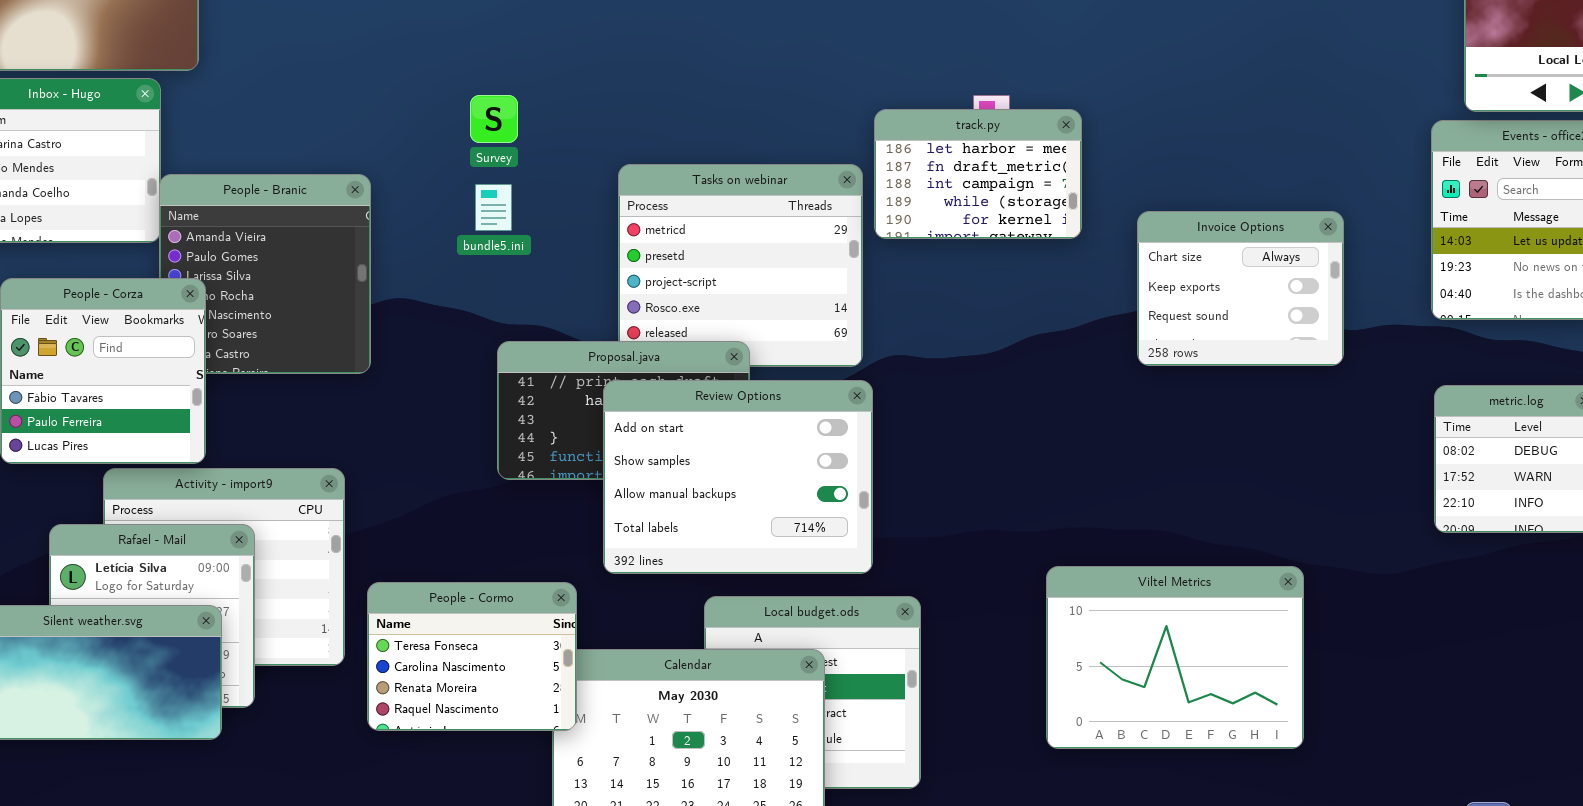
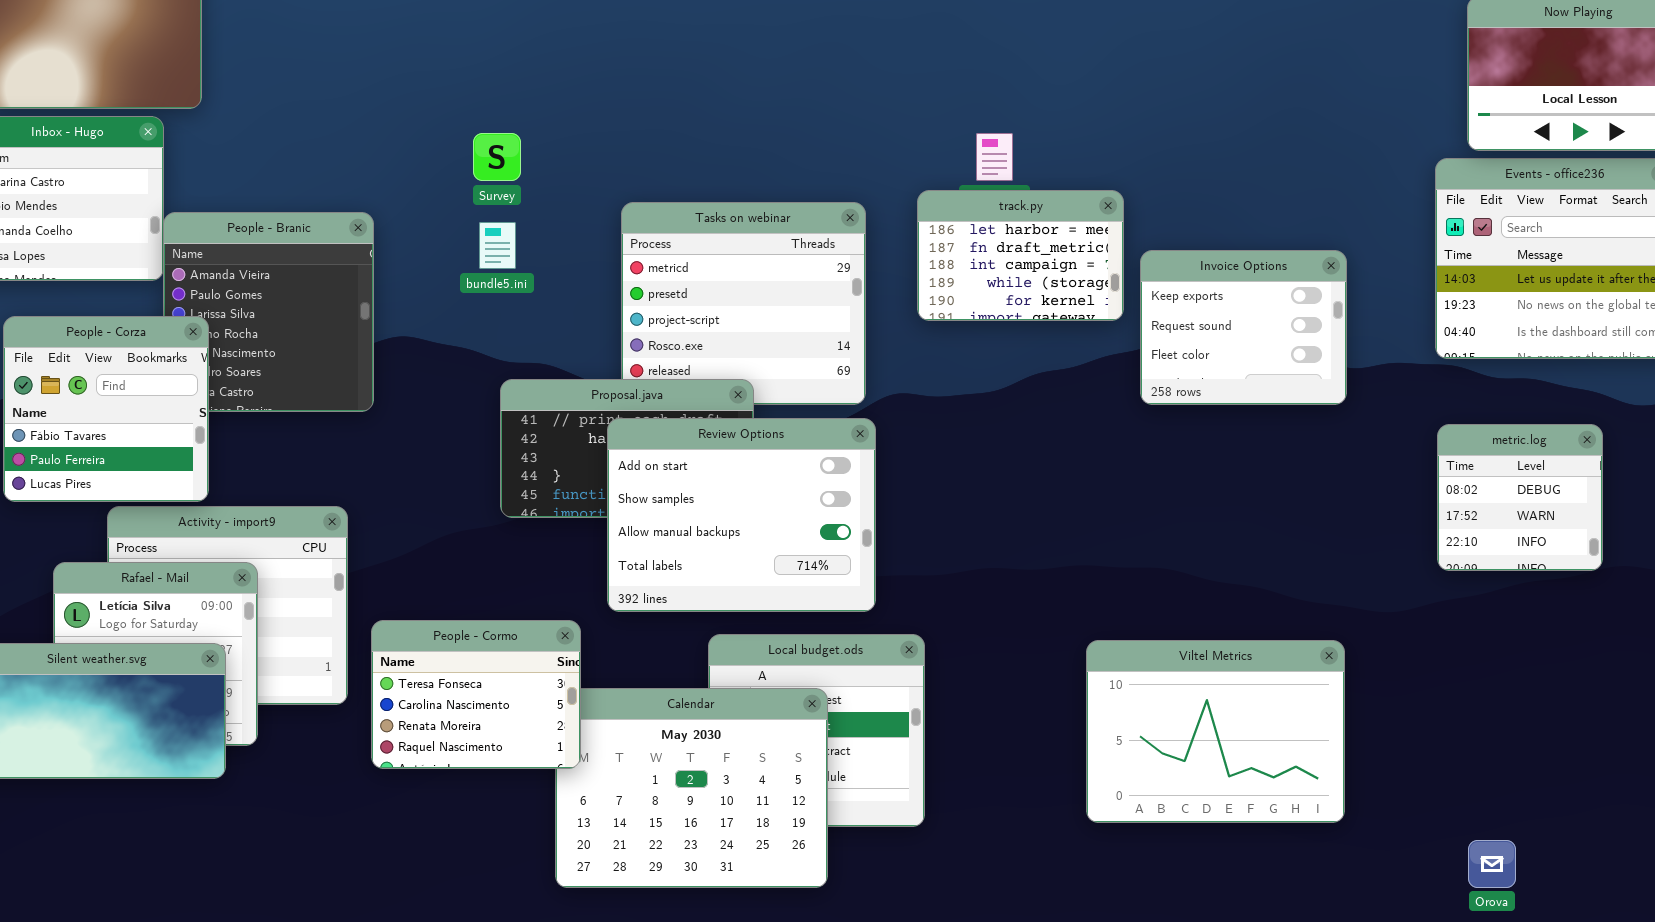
track.py: [874,109,1082,239] -> [917,190,1124,321], moved
Invoice Options: [1137,211,1344,366] -> [1140,250,1347,405], scrolled down 1 row
Viltel Metrics: [1046,566,1304,749] -> [1086,640,1345,823], moved

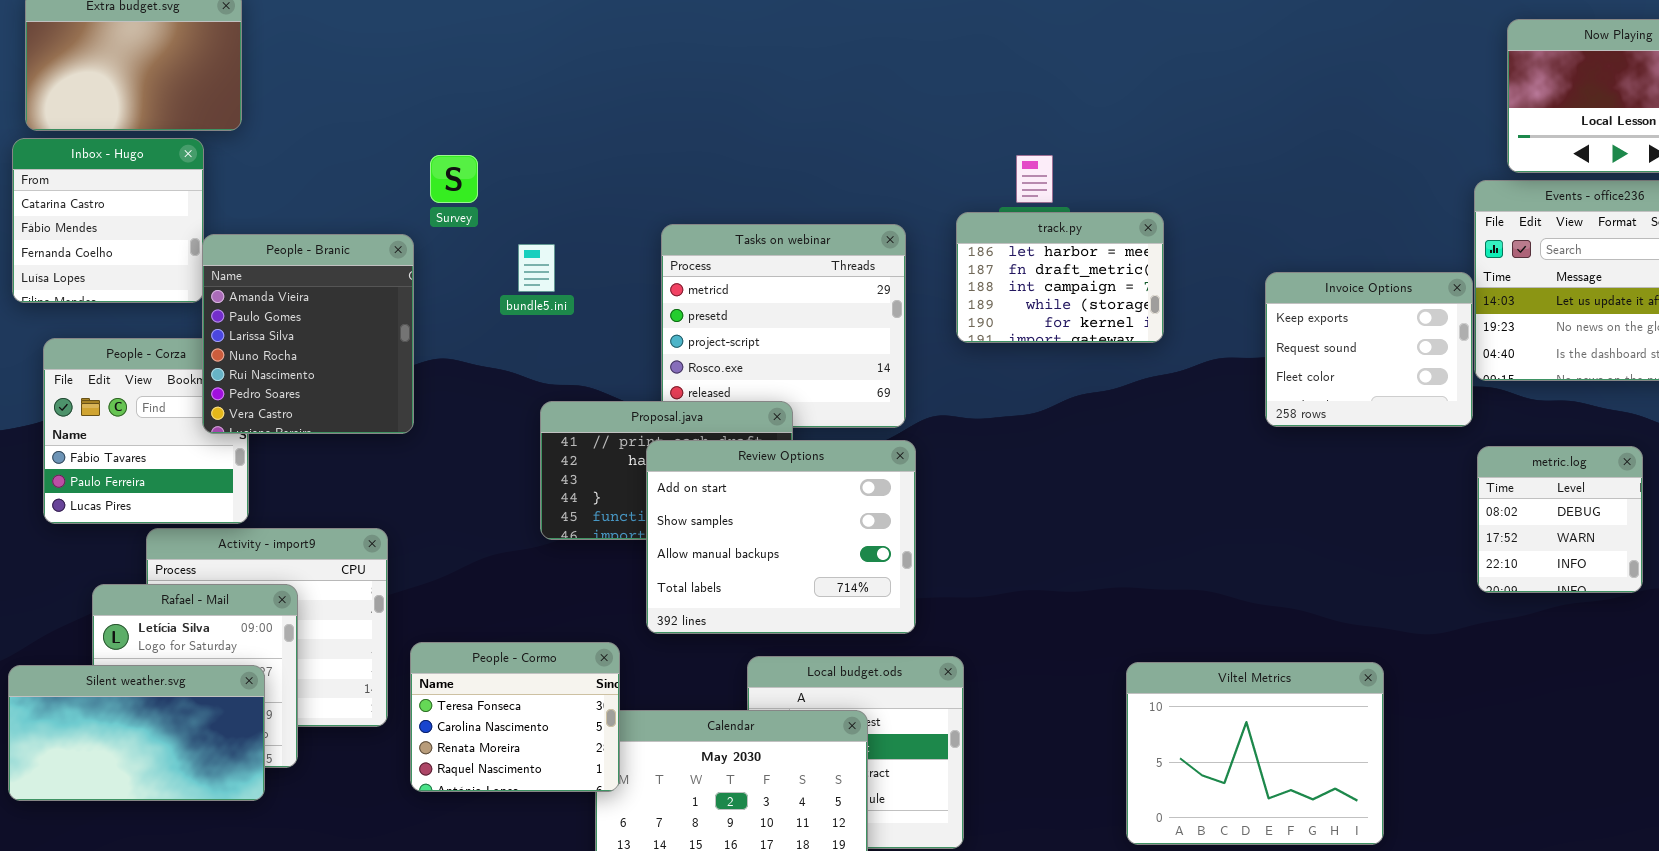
Survey: [473,133,521,181] -> [430,155,478,203], moved
People - Branic: [163,212,374,412] -> [202,234,414,434], raised
Invoice Options: [1140,250,1347,405] -> [1265,272,1473,427], moved

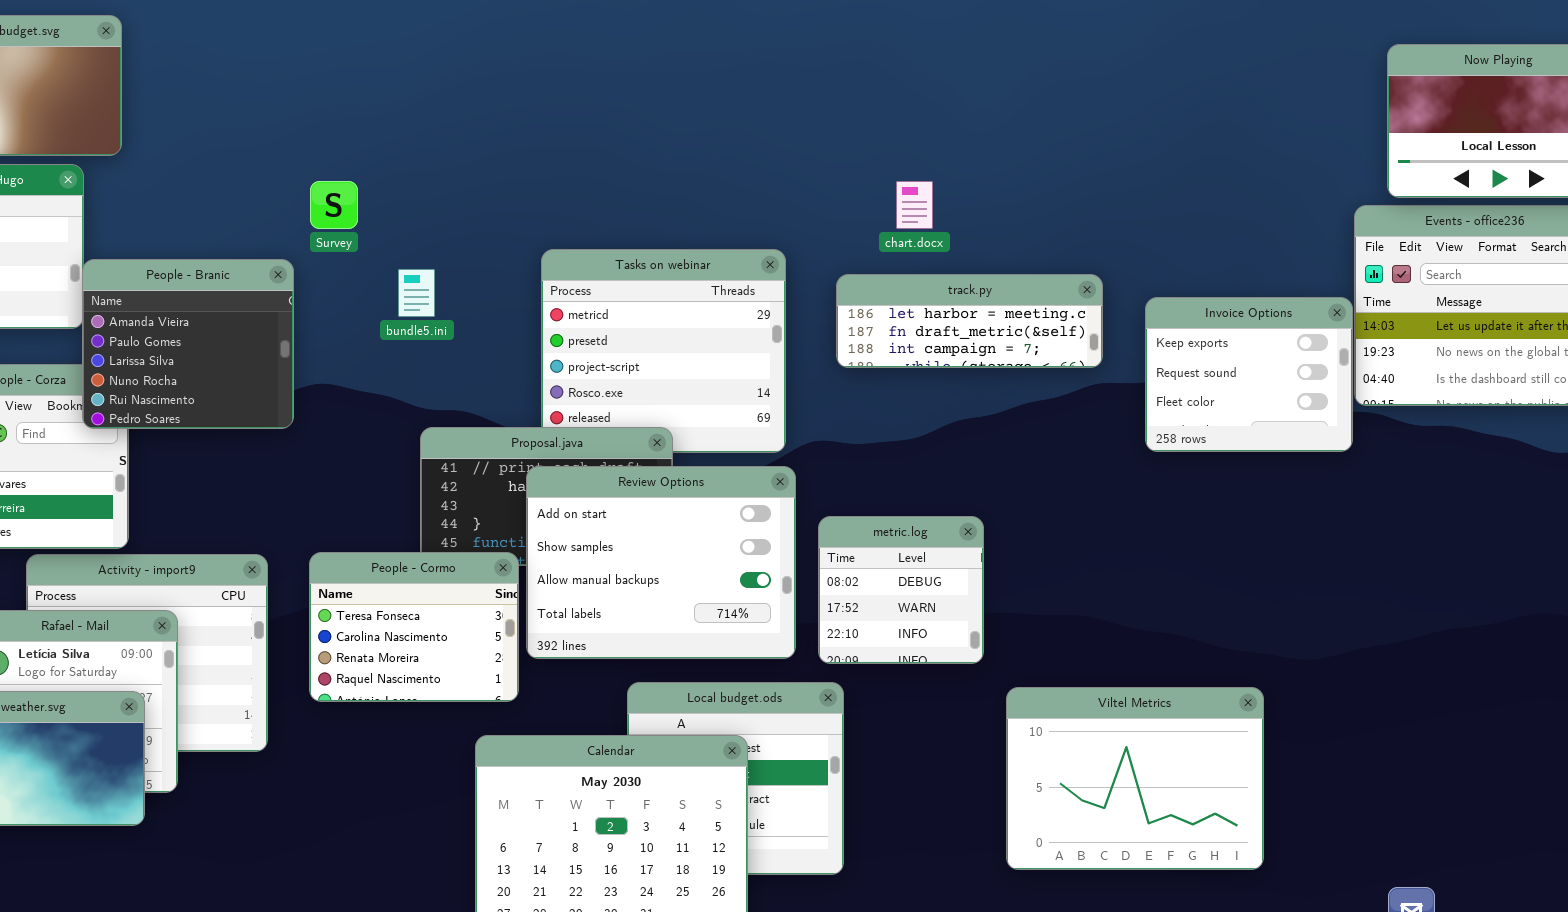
track.py: [956,212,1164,343] -> [836,274,1103,368], resized
People - Branic: [202,234,414,434] -> [82,259,294,429], resized
metric.log: [1477,446,1643,593] -> [818,516,984,664], moved
People - Cormo: [410,642,620,792] -> [309,552,519,702], moved

